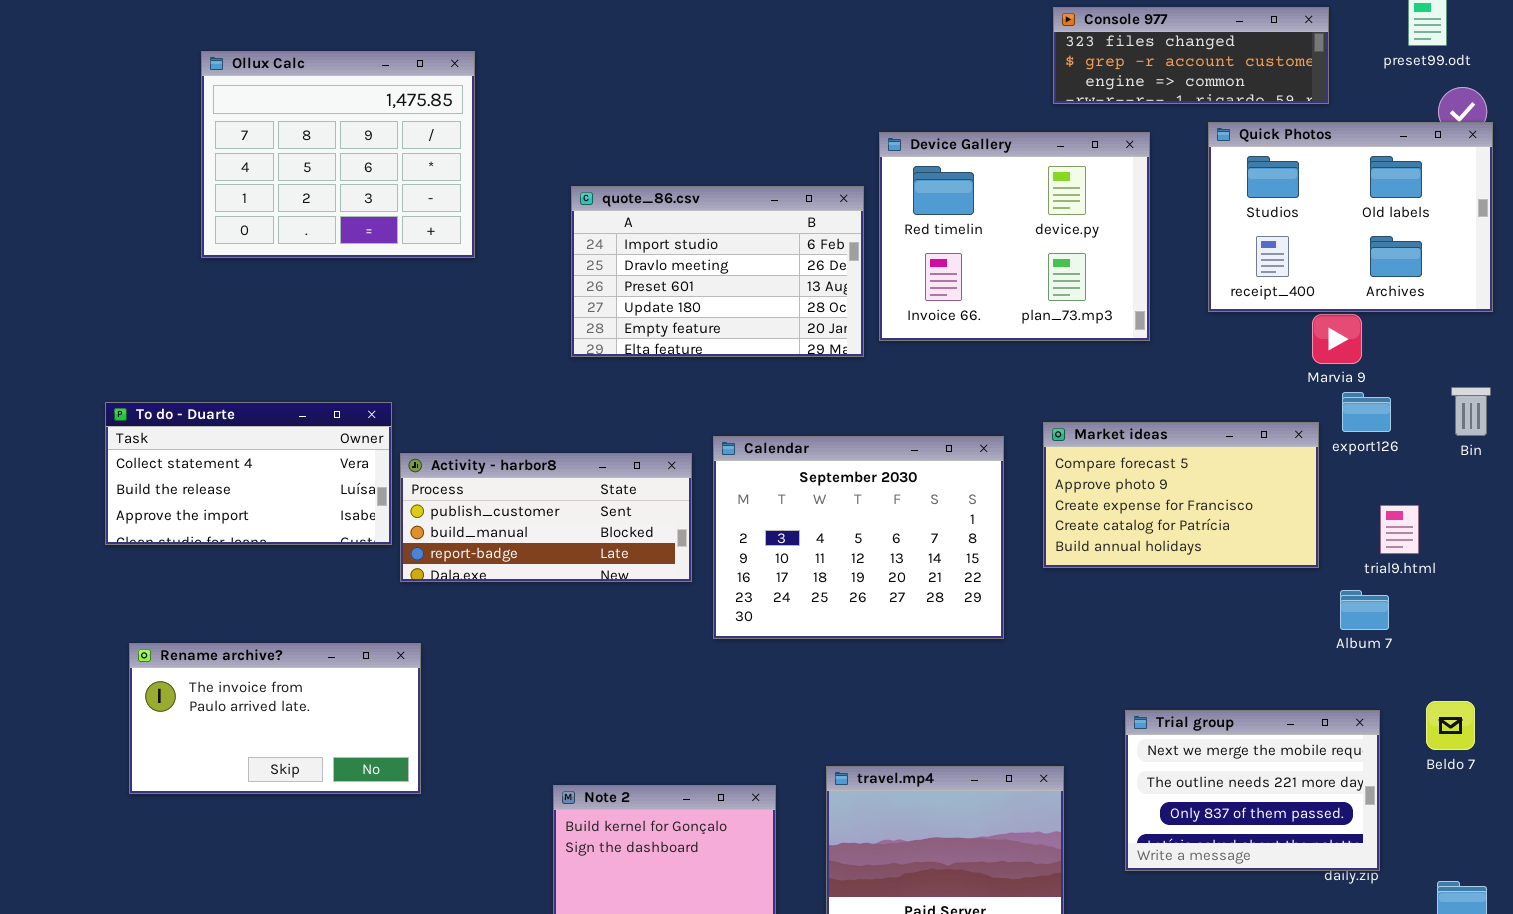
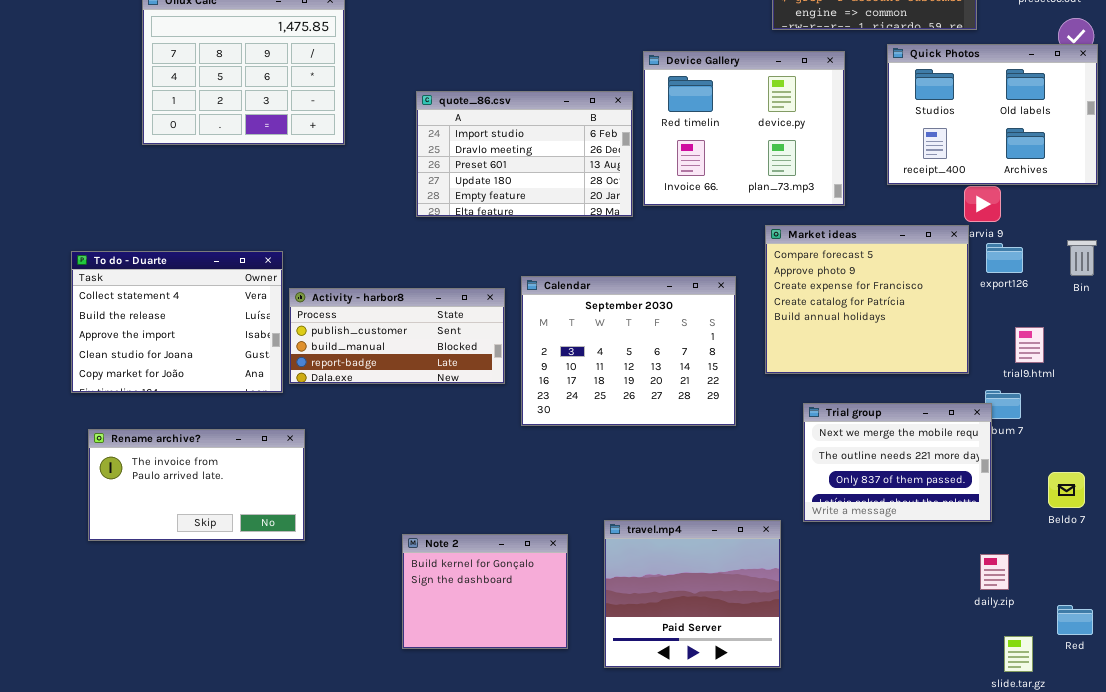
To do - Duarte: [105,402,392,545] -> [71,251,283,393], resized
Market ideas: [1043,422,1319,568] -> [765,225,969,374], resized
Trial group: [1125,710,1380,871] -> [803,403,992,522], moved

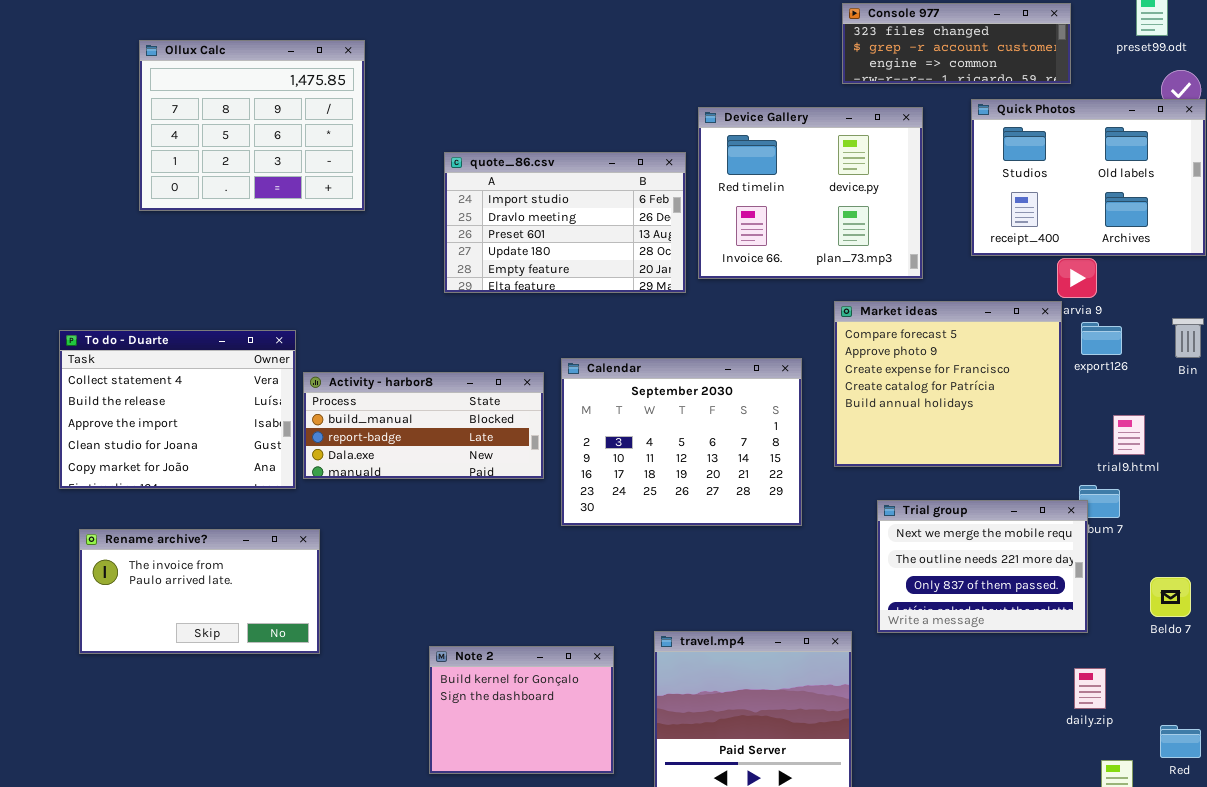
Activity - harbor8: [289,288,505,384] -> [303,372,544,479], scrolled down 1 row

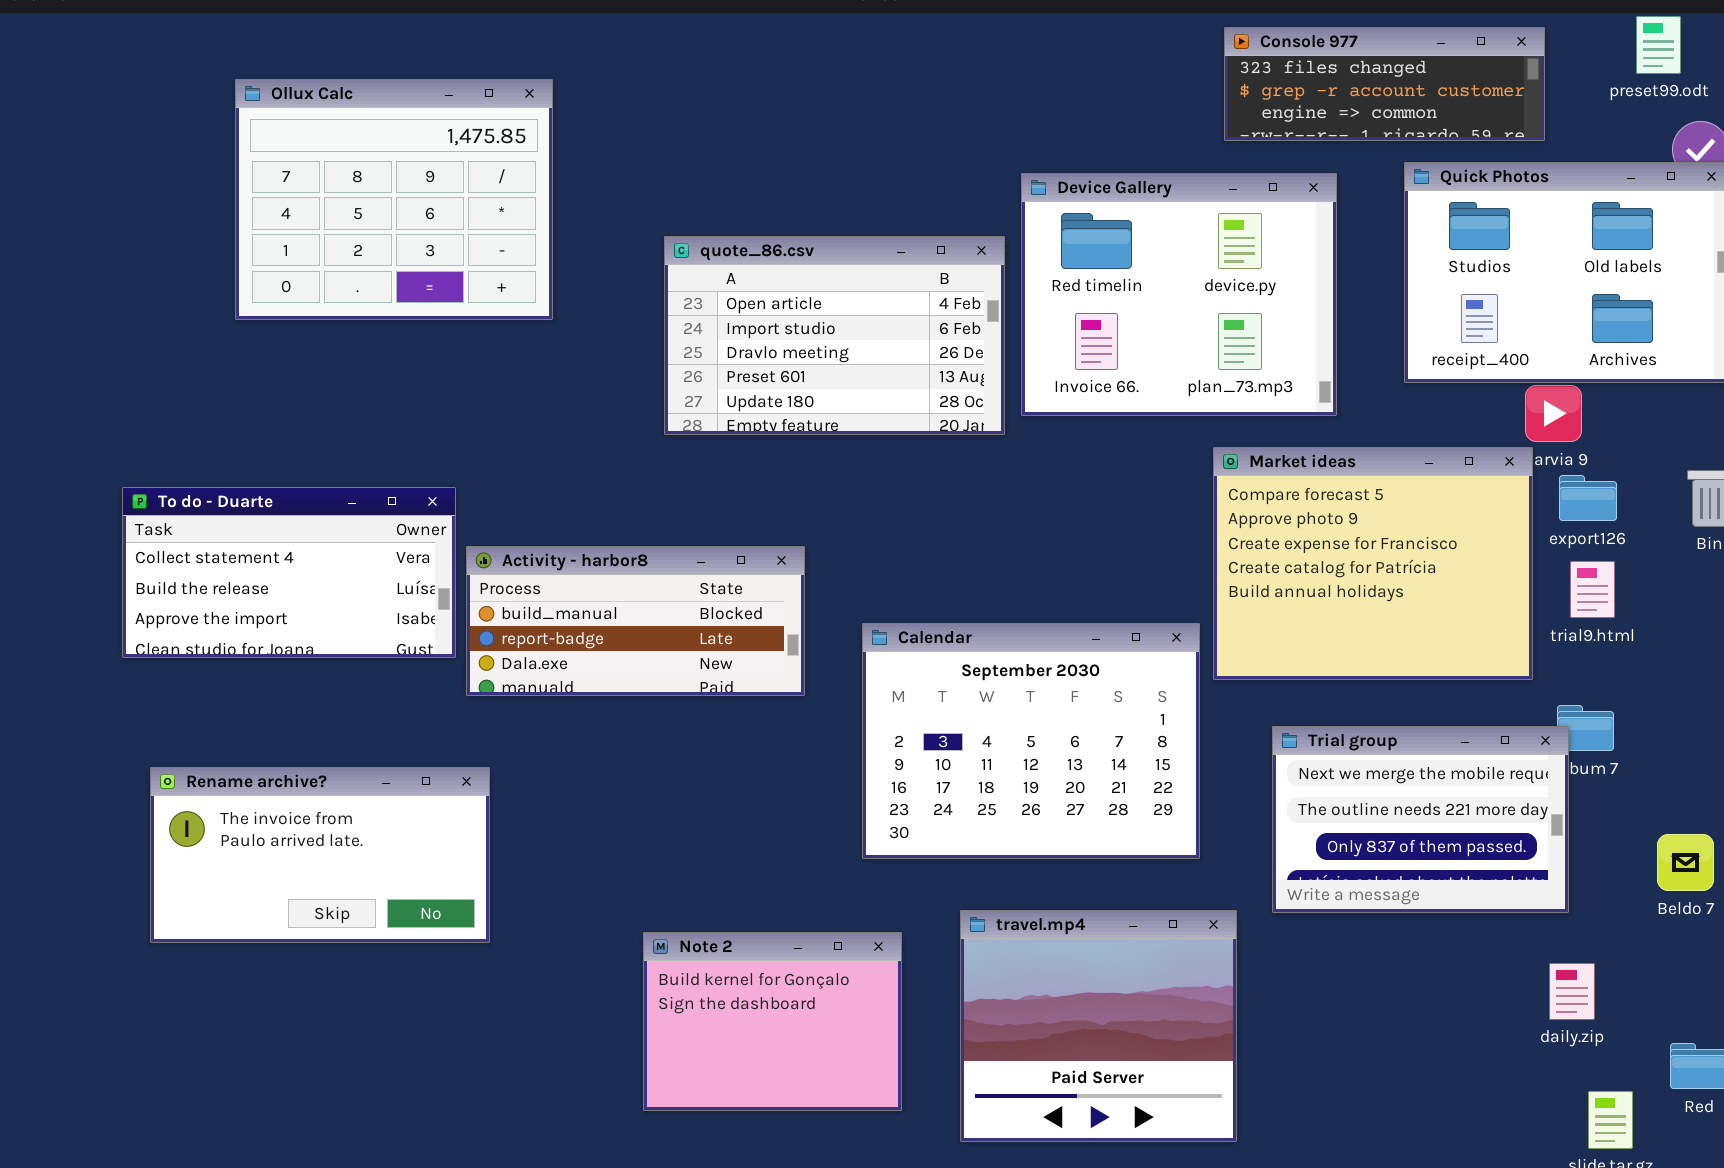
quote_86.csv: [444,152,686,293] -> [664,236,1005,435], scrolled up 1 row
To do - Duarte: [59,330,296,489] -> [122,487,456,658], resized
Calendar: [561,358,802,526] -> [862,623,1200,859], moved
trial9.html: [1113,415,1145,455] -> [1570,561,1615,618], moved

